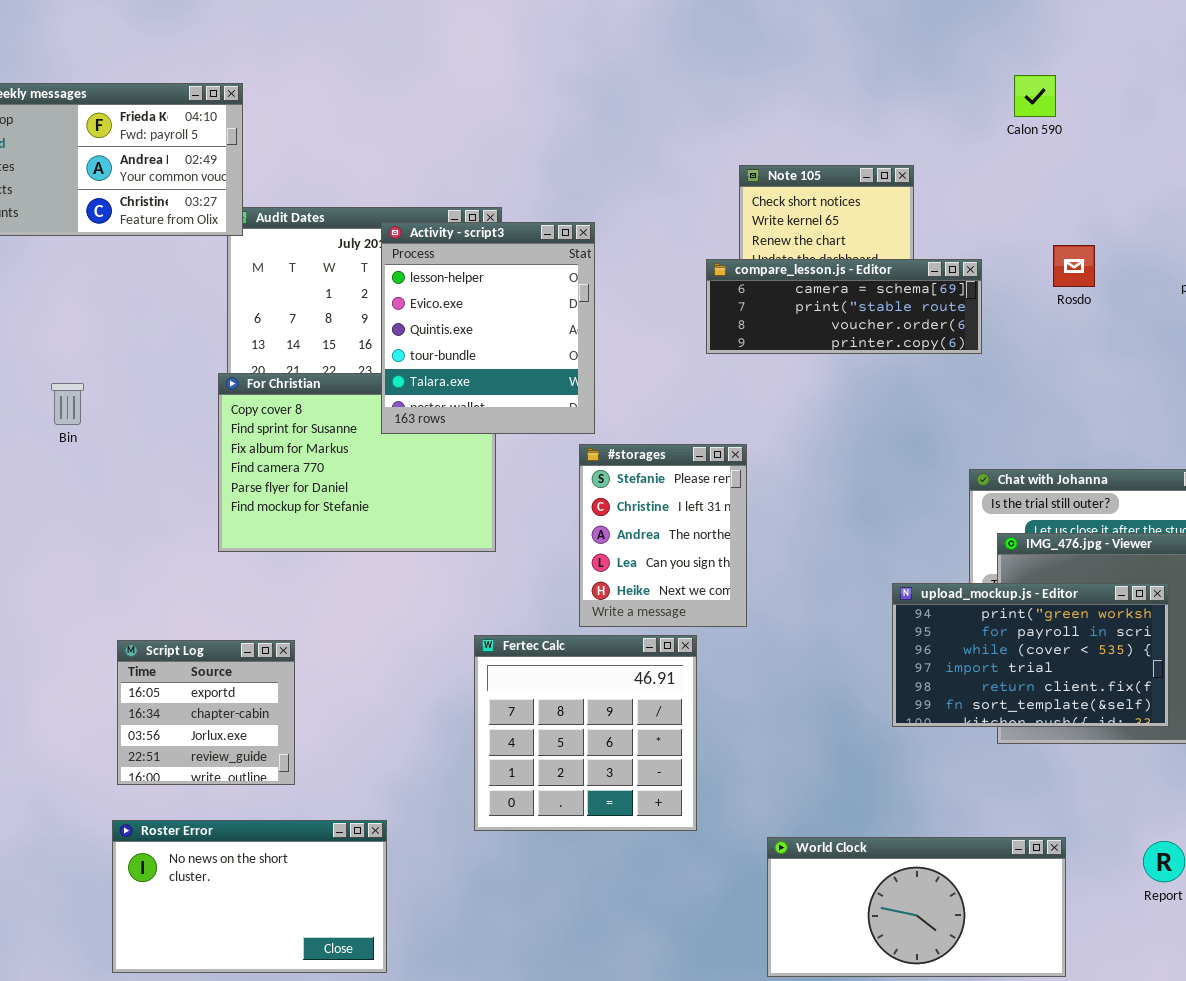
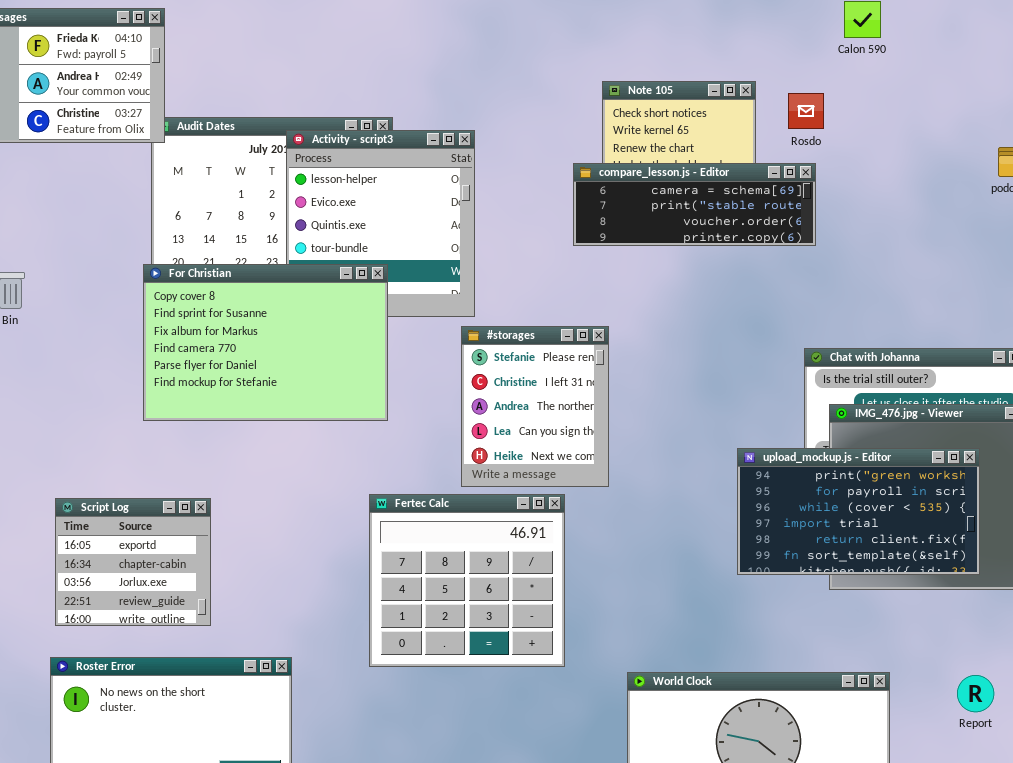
Rosdo: [1053,245,1095,287] -> [788,93,824,129], moved
For Christian: [218,373,496,552] -> [143,264,388,421], raised

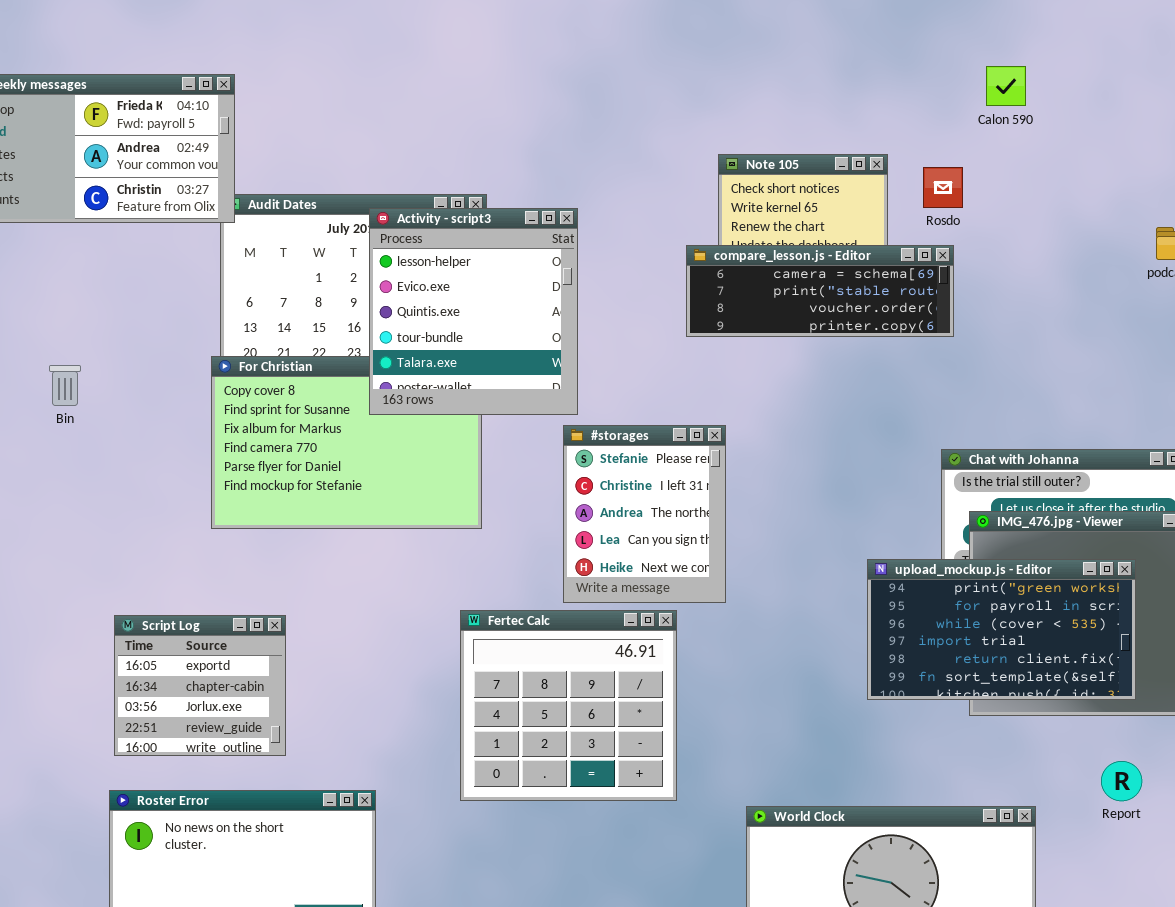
Activity - script3: [286,130,475,317] -> [369,208,578,415], raised
Report: [957,675,994,712] -> [1101,761,1142,801], moved

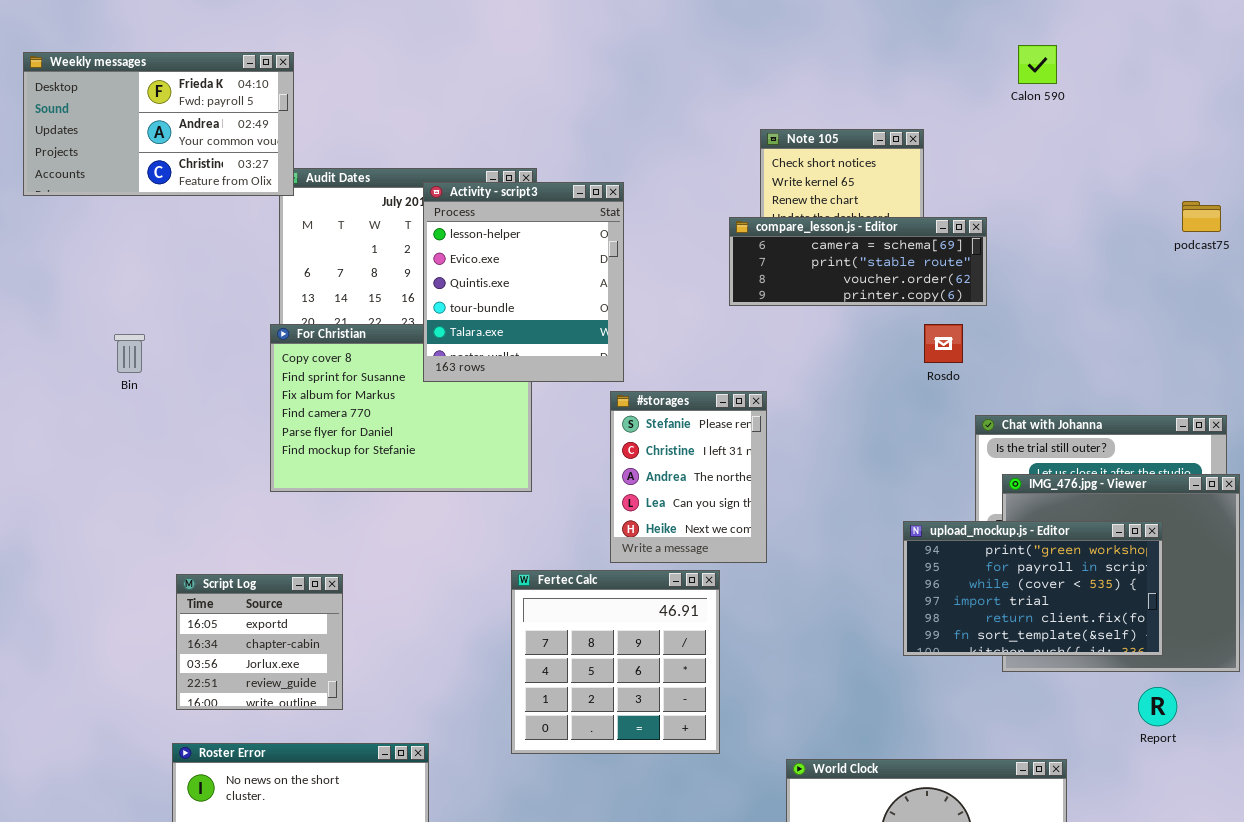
Rosdo: [923,167,963,208] -> [924,324,963,363], moved
Report: [1101,761,1142,801] -> [1138,687,1177,726], moved

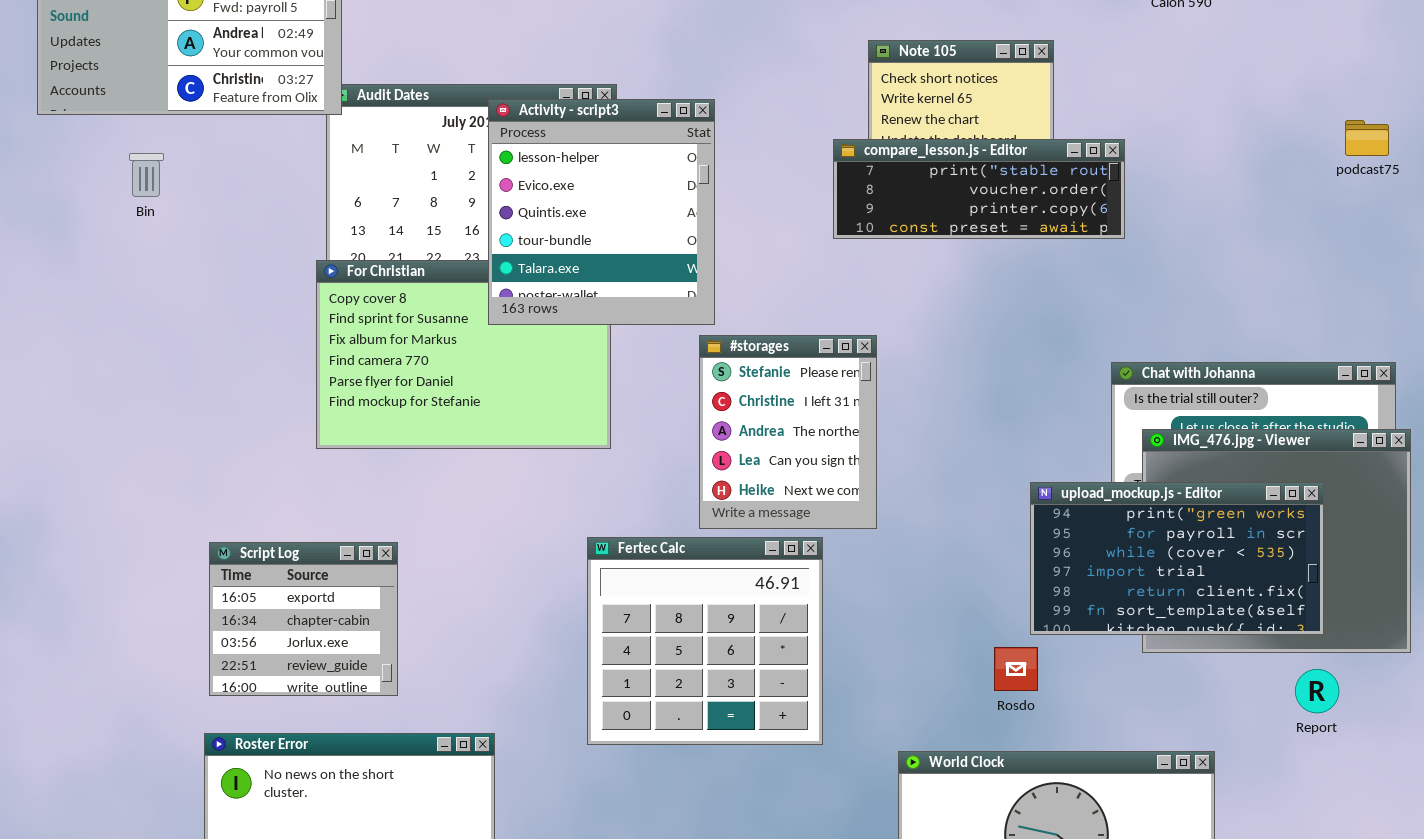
compare_lesson.js - Editor: [729,217,987,306] -> [833,139,1125,239], scrolled down 1 row
Rosdo: [924,324,963,363] -> [994,647,1038,691], moved
Bin: [114,334,145,373] -> [129,153,164,197], moved

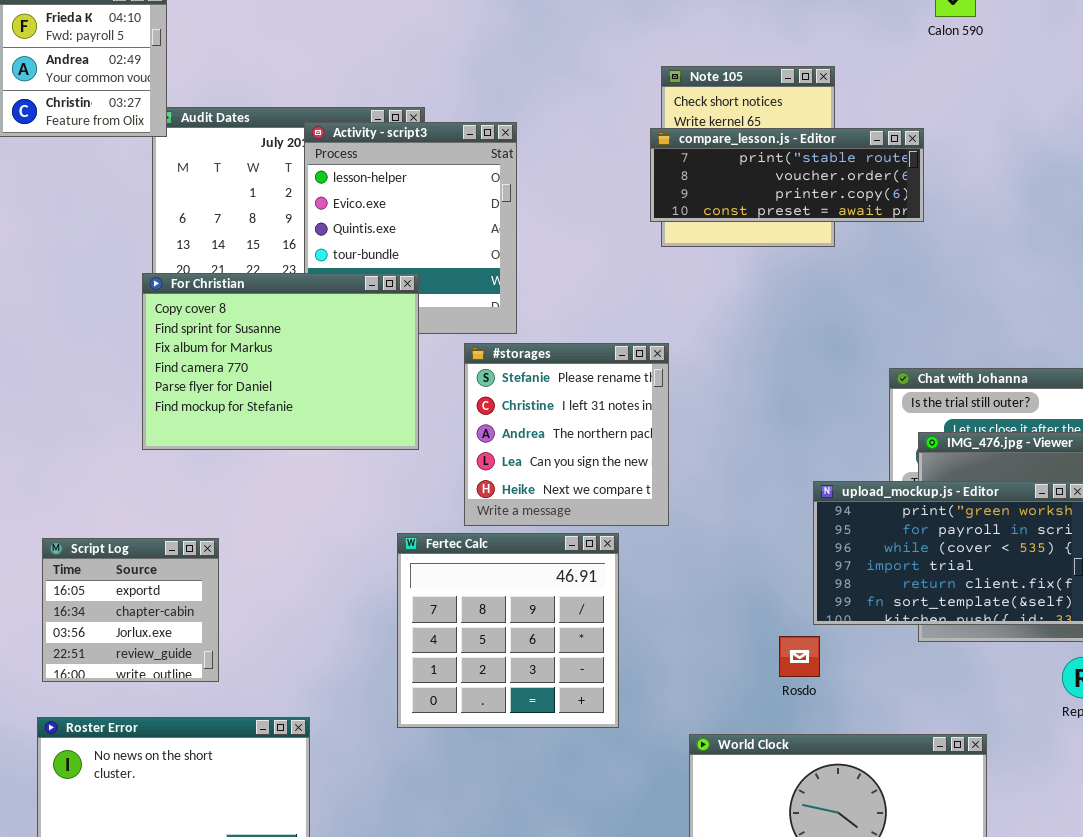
compare_lesson.js - Editor: [833,139,1125,239] -> [650,128,924,222], moved
For Christian: [316,260,611,449] -> [142,273,419,450], raised
#storages: [699,335,877,529] -> [464,343,669,526], resized

